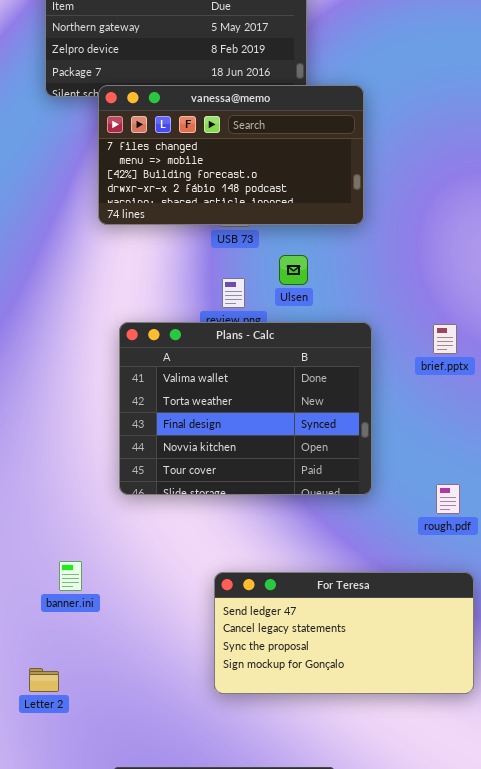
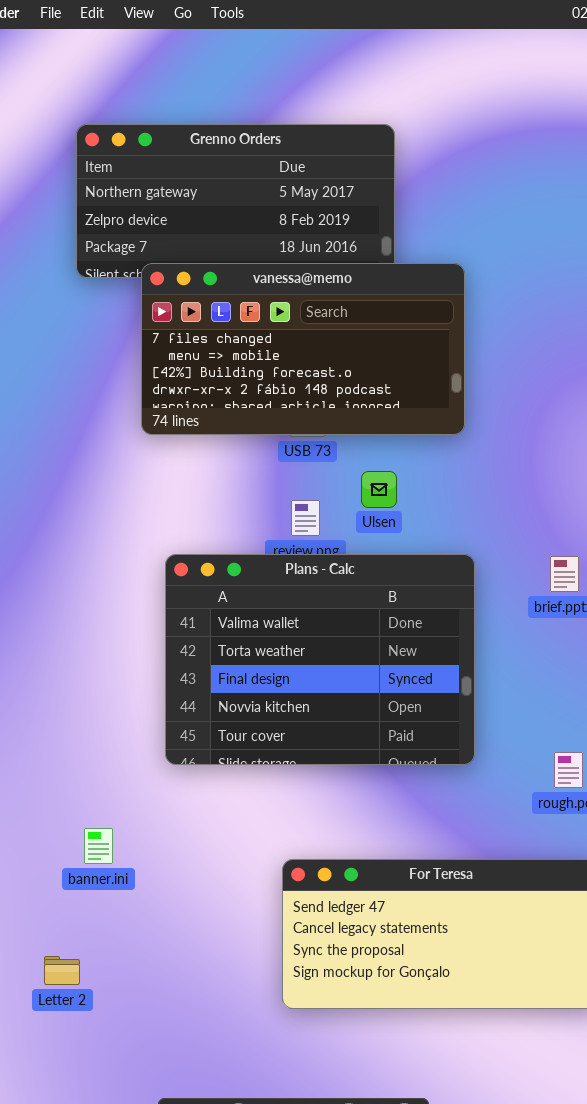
banner.ini: [59,561,82,591] -> [84,828,113,864], moved
Letter 2: [29,668,59,692] -> [44,956,80,985], moved

